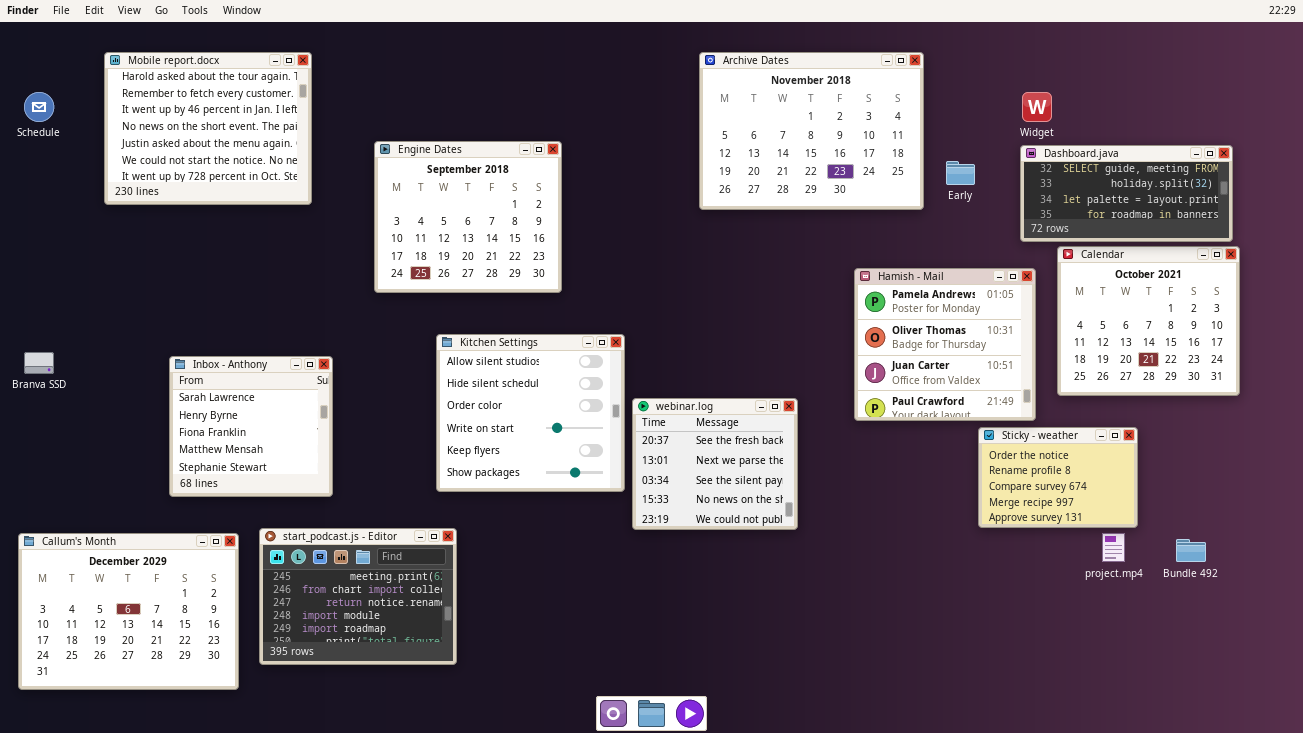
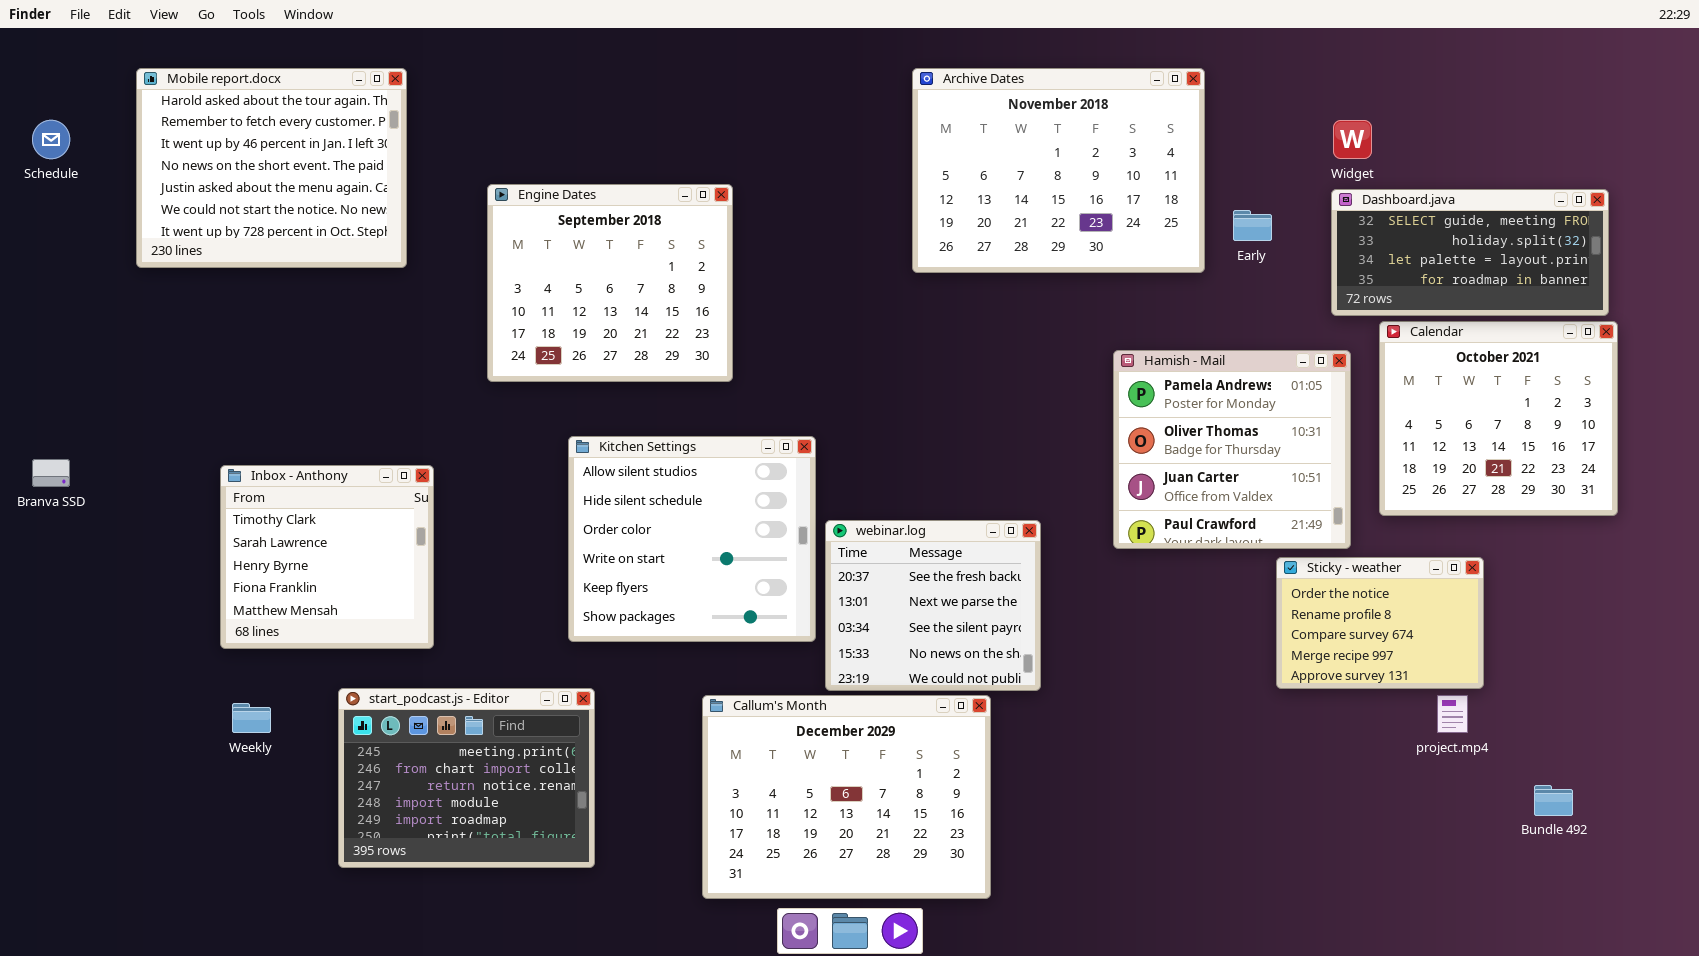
Inbox - Anthony: [169,356,333,497] -> [220,465,434,649], scrolled up 1 row
Callum's Month: [18,533,239,690] -> [702,695,991,899], moved
Bundle 492: [1176,539,1206,562] -> [1534,785,1573,816], moved

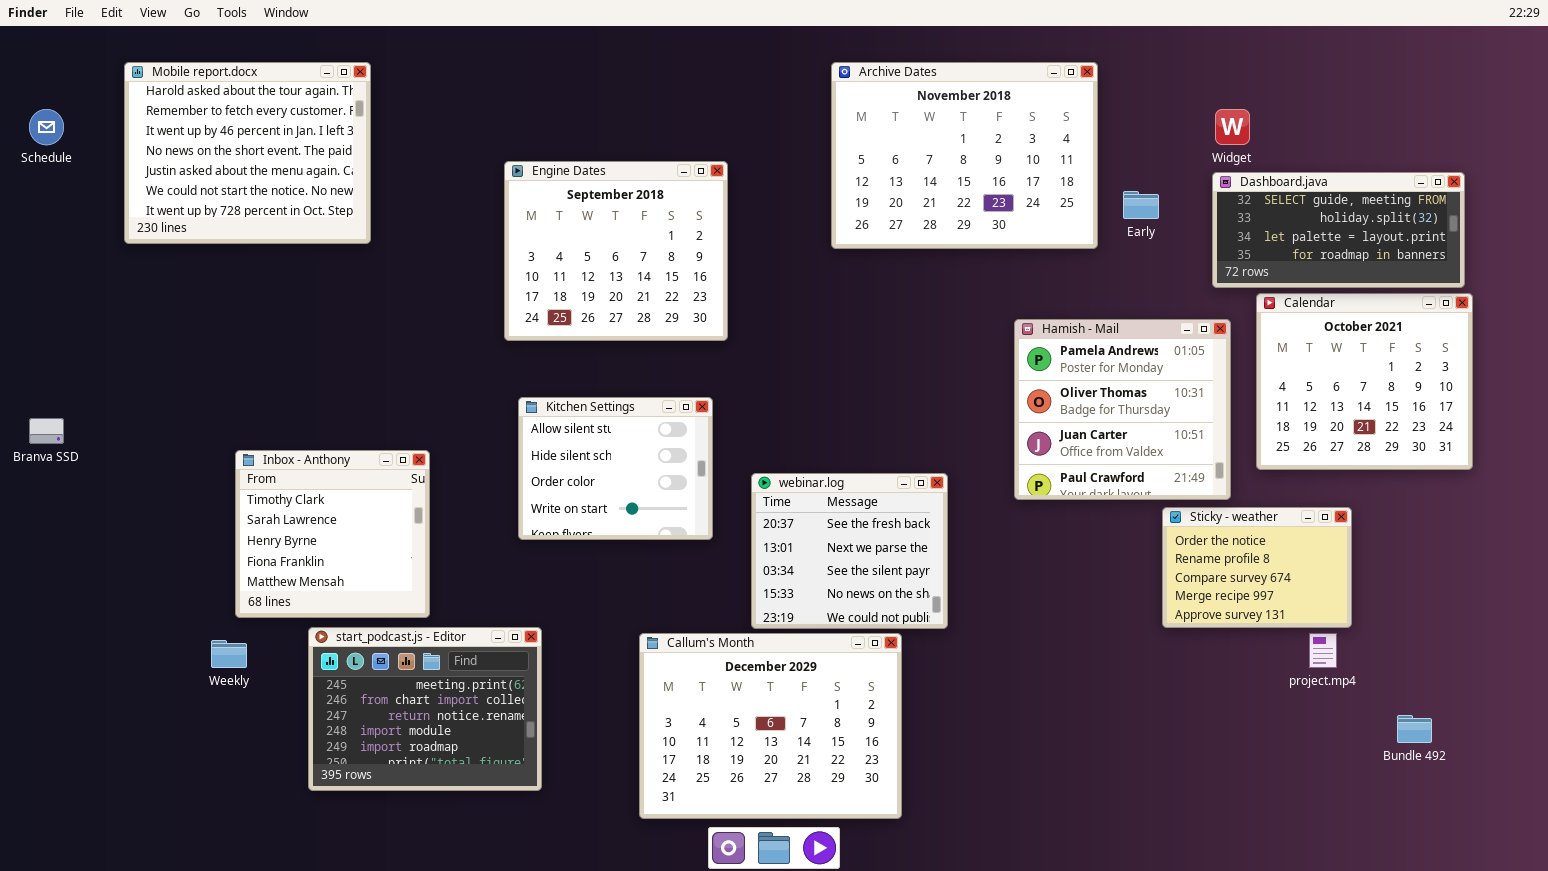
Engine Dates: [487,184,733,382] -> [504,161,728,341], moved
Kitchen Settings: [568,436,816,642] -> [518,397,713,540], resized
Inbox - Anthony: [220,465,434,649] -> [235,450,430,618], moved

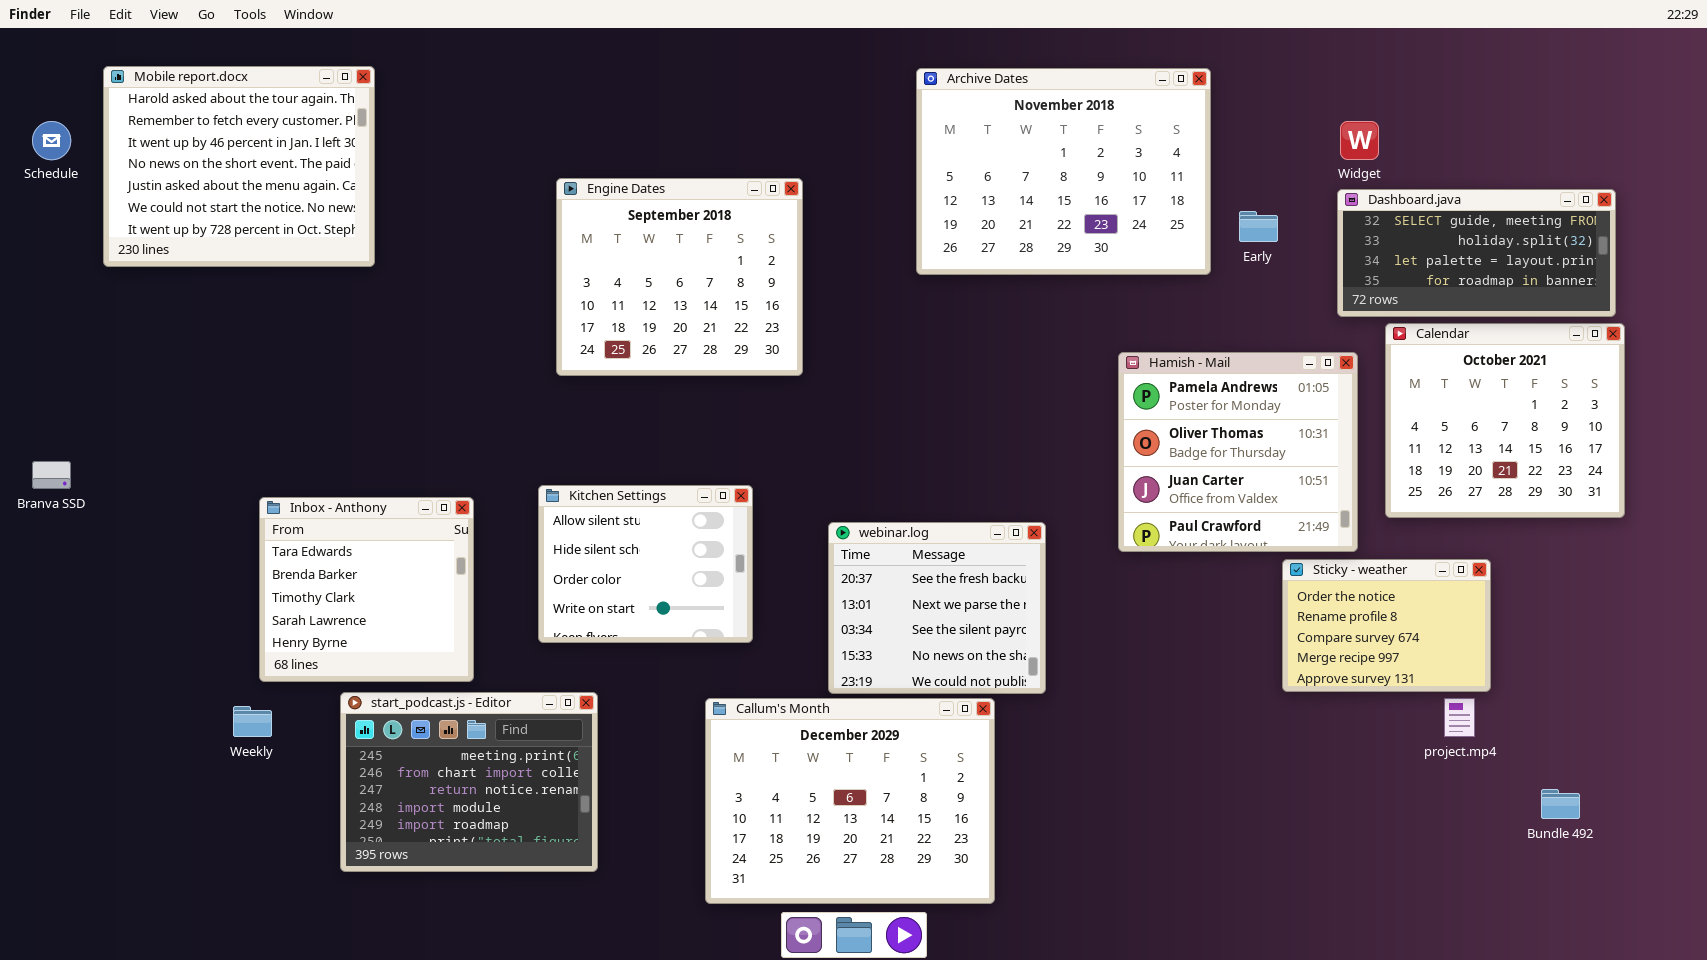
Mobile report.docx: [124,62,371,244] -> [103,66,375,267], moved
Kitchen Settings: [518,397,713,540] -> [538,485,753,643], moved
Inbox - Anthony: [235,450,430,618] -> [259,497,474,682], scrolled up 2 rows

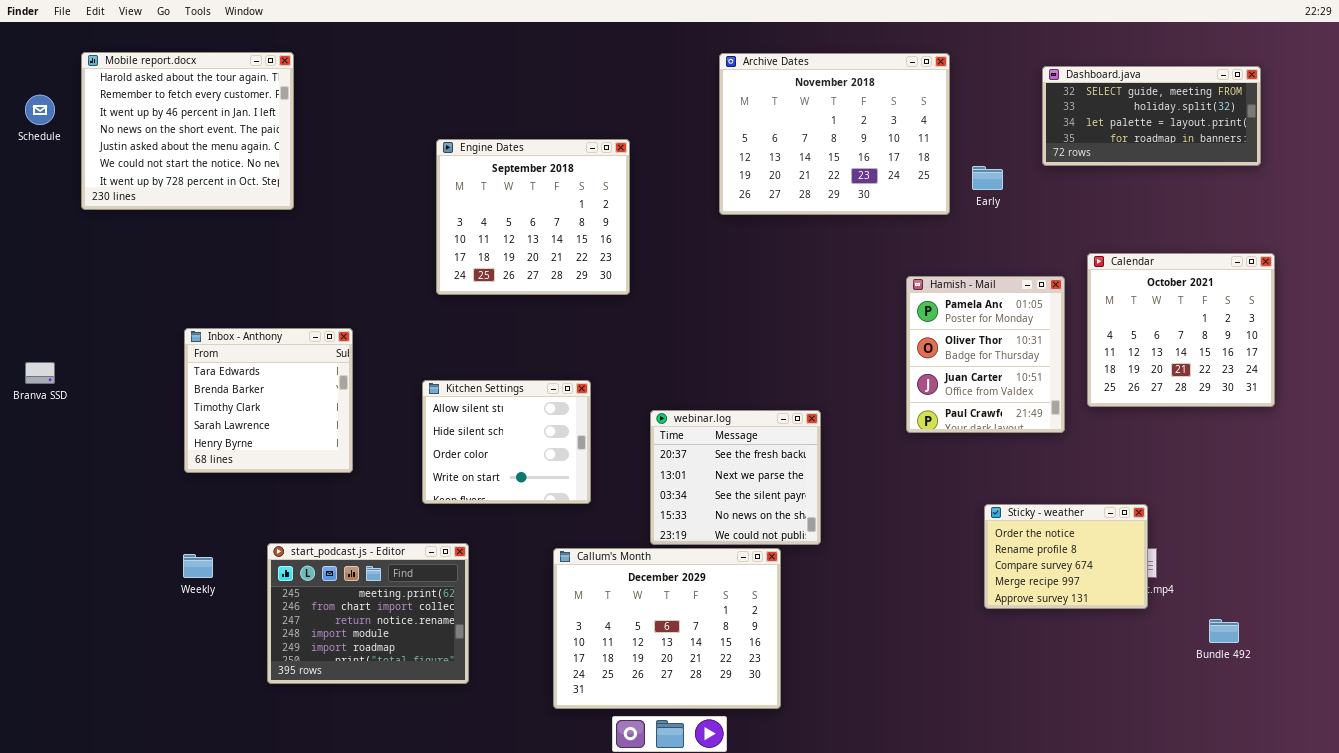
Dashboard.java: [1337,189,1616,317] -> [1042,66,1261,166], moved
Hamish - Mail: [1118,352,1358,552] -> [906,276,1065,433], resized
Inbox - Anthony: [259,497,474,682] -> [184,328,353,473], moved
Sticky - weather: [1282,559,1491,692] -> [984,504,1148,609], moved

